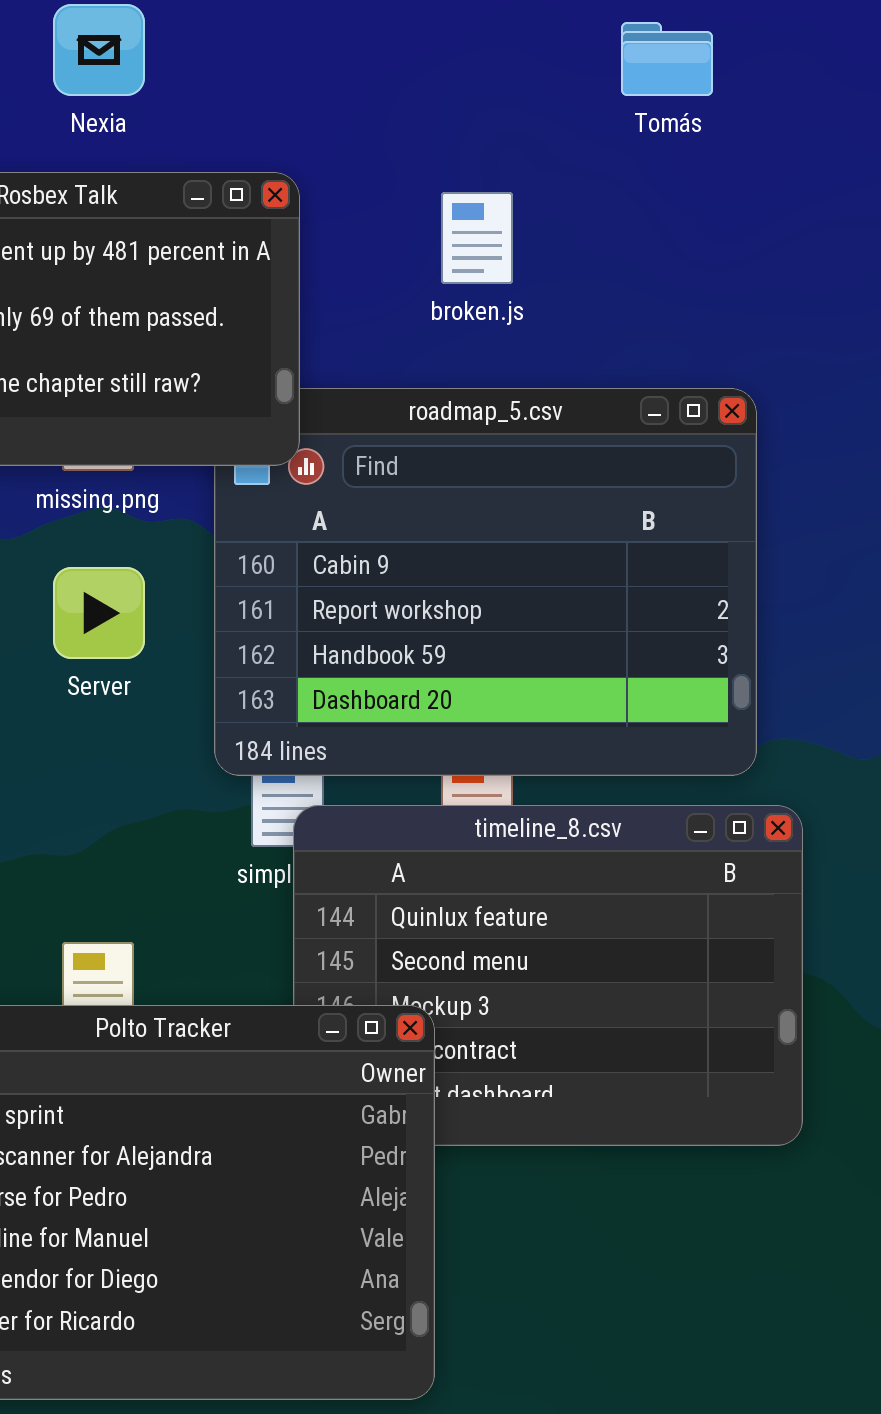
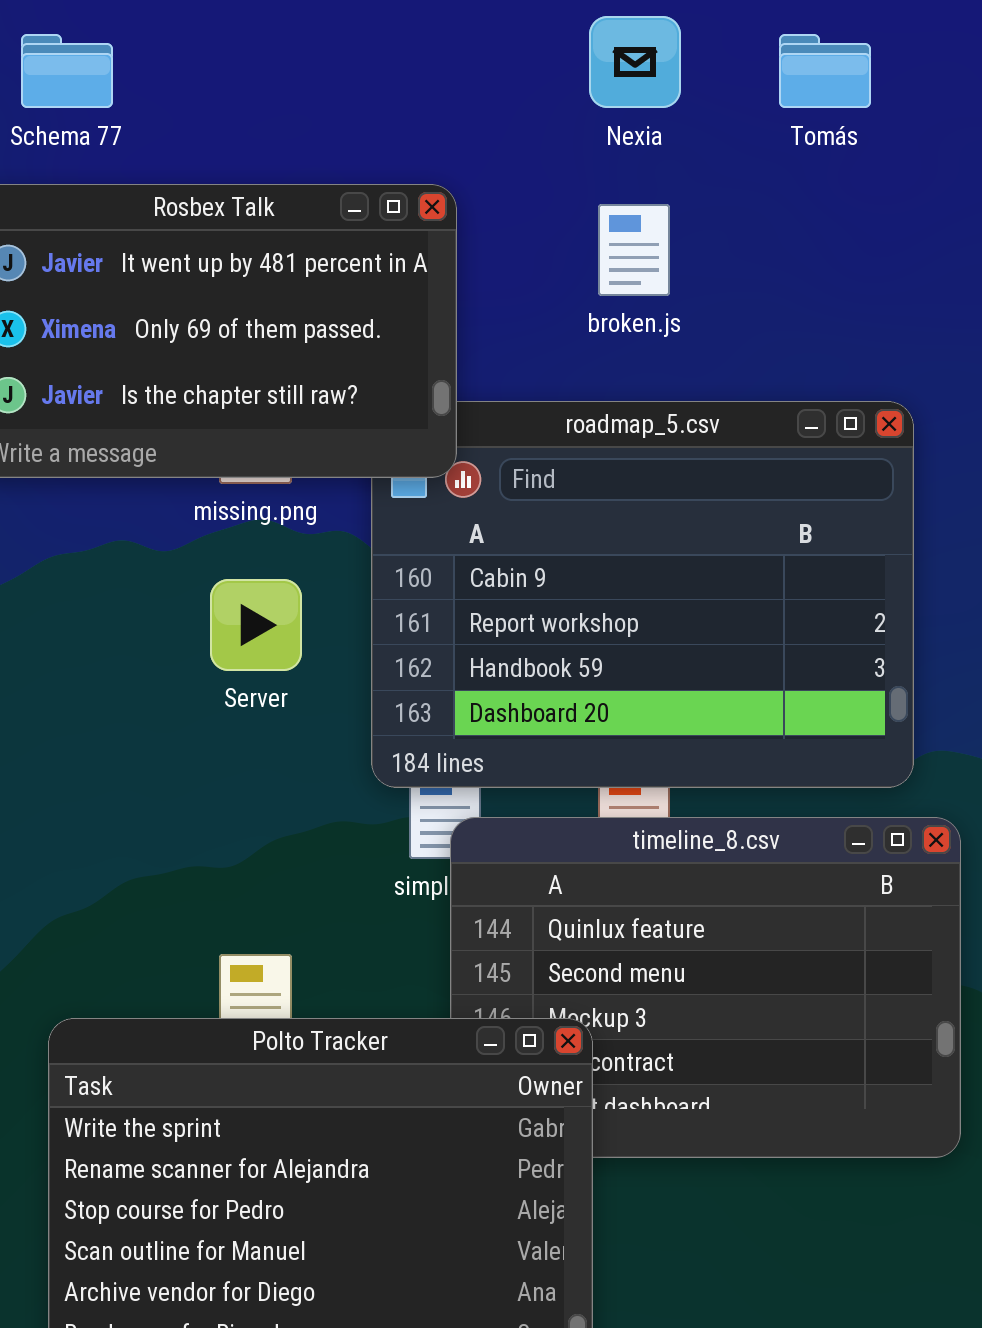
Nexia: [53,4,145,96] -> [589,16,681,108], moved

